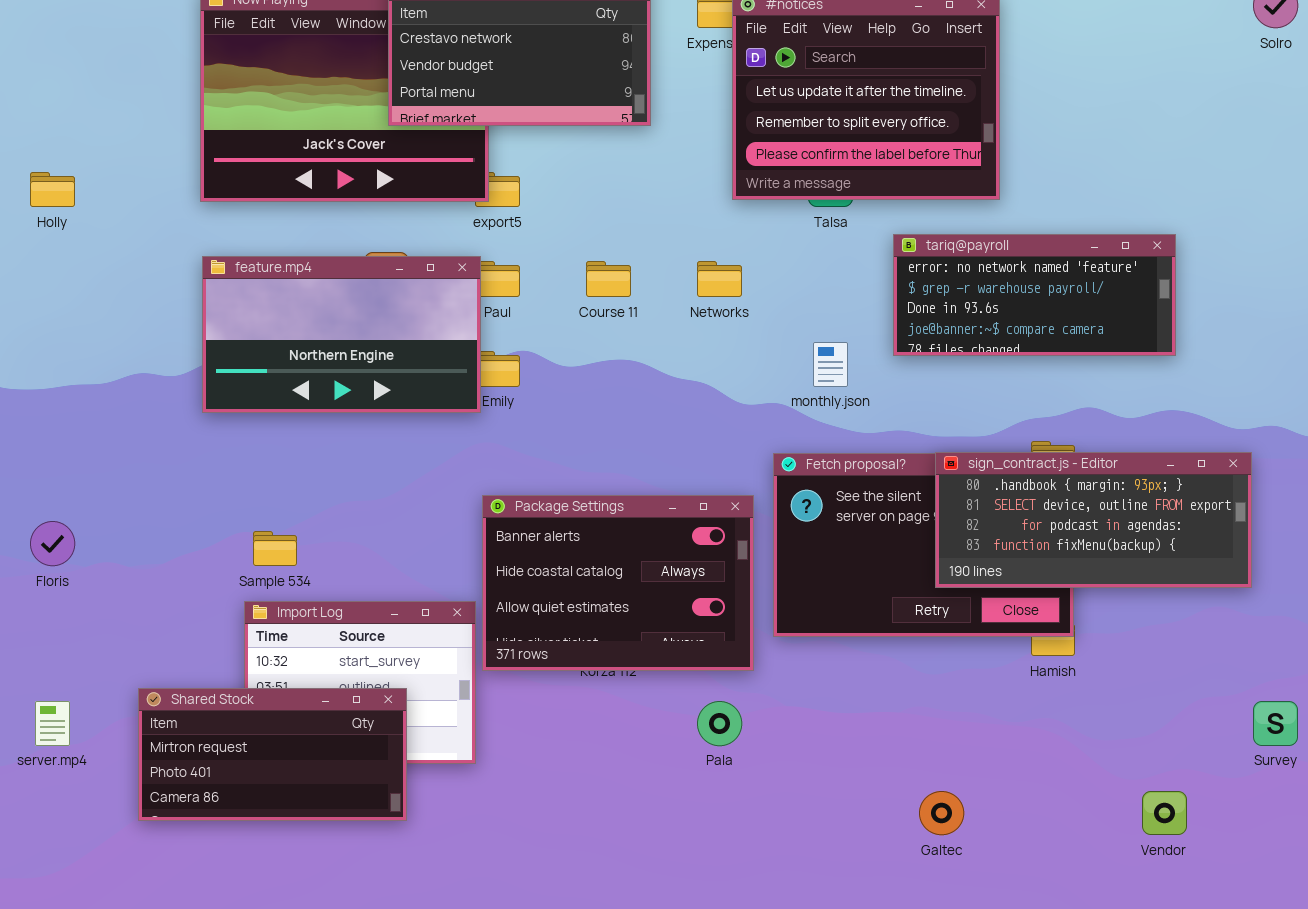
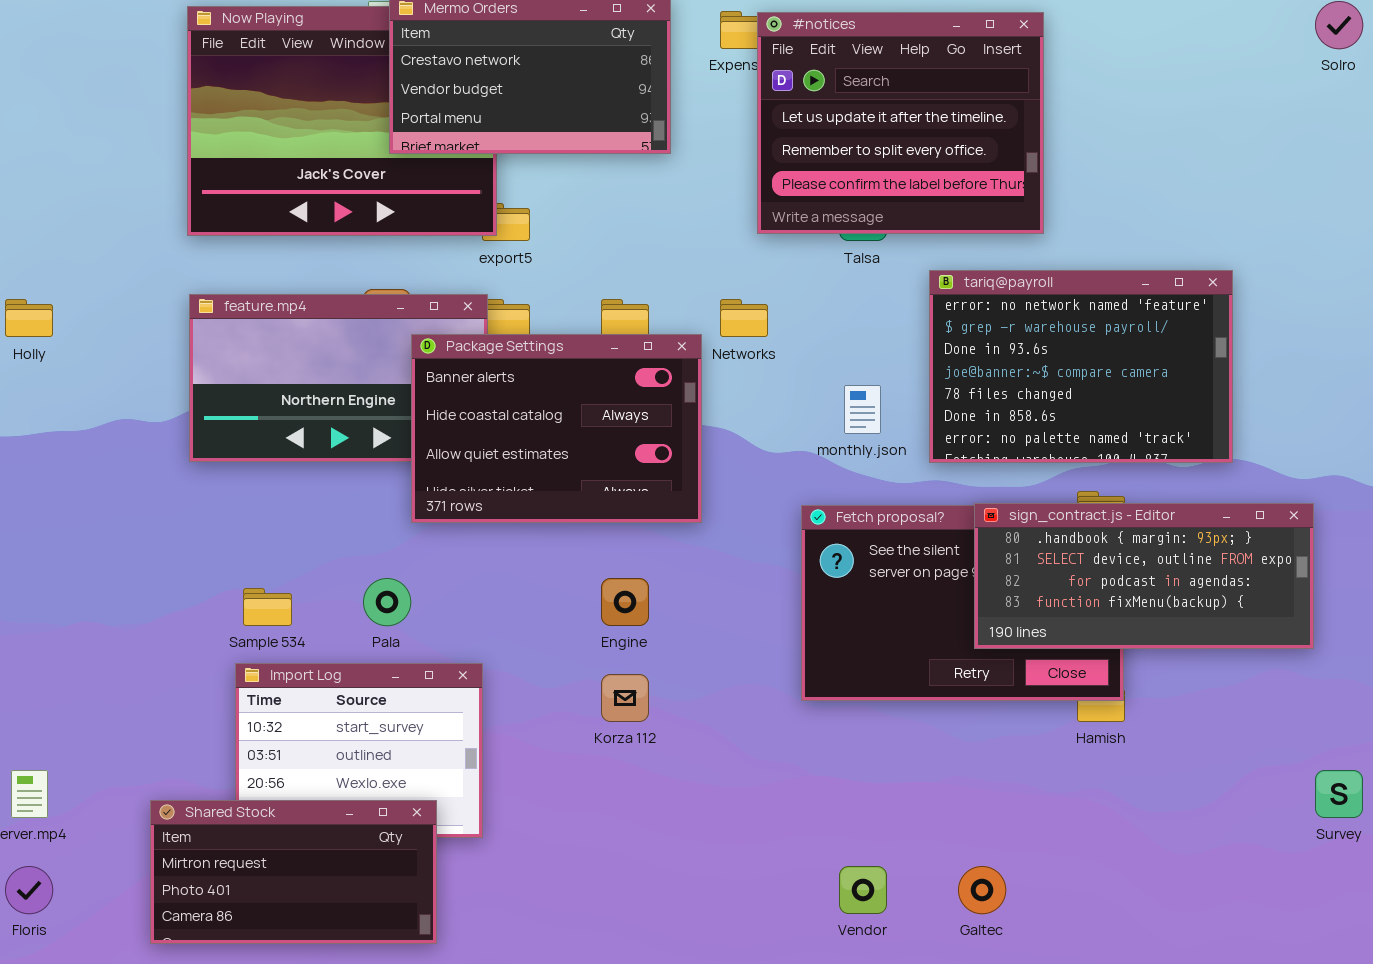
Holly: [30,172,75,207] -> [5,299,53,337], moved
tariq@payroll: [893,234,1176,356] -> [929,270,1233,463], resized
Package Settings: [482,495,754,671] -> [411,334,702,523], moved
Floris: [30,521,75,566] -> [5,866,53,914], moved
Shared Stock: [138,688,407,821] -> [150,800,437,944], moved
Pala: [697,701,742,746] -> [363,578,411,626], moved
Vendor: [1142,791,1187,835] -> [839,866,887,914], moved

